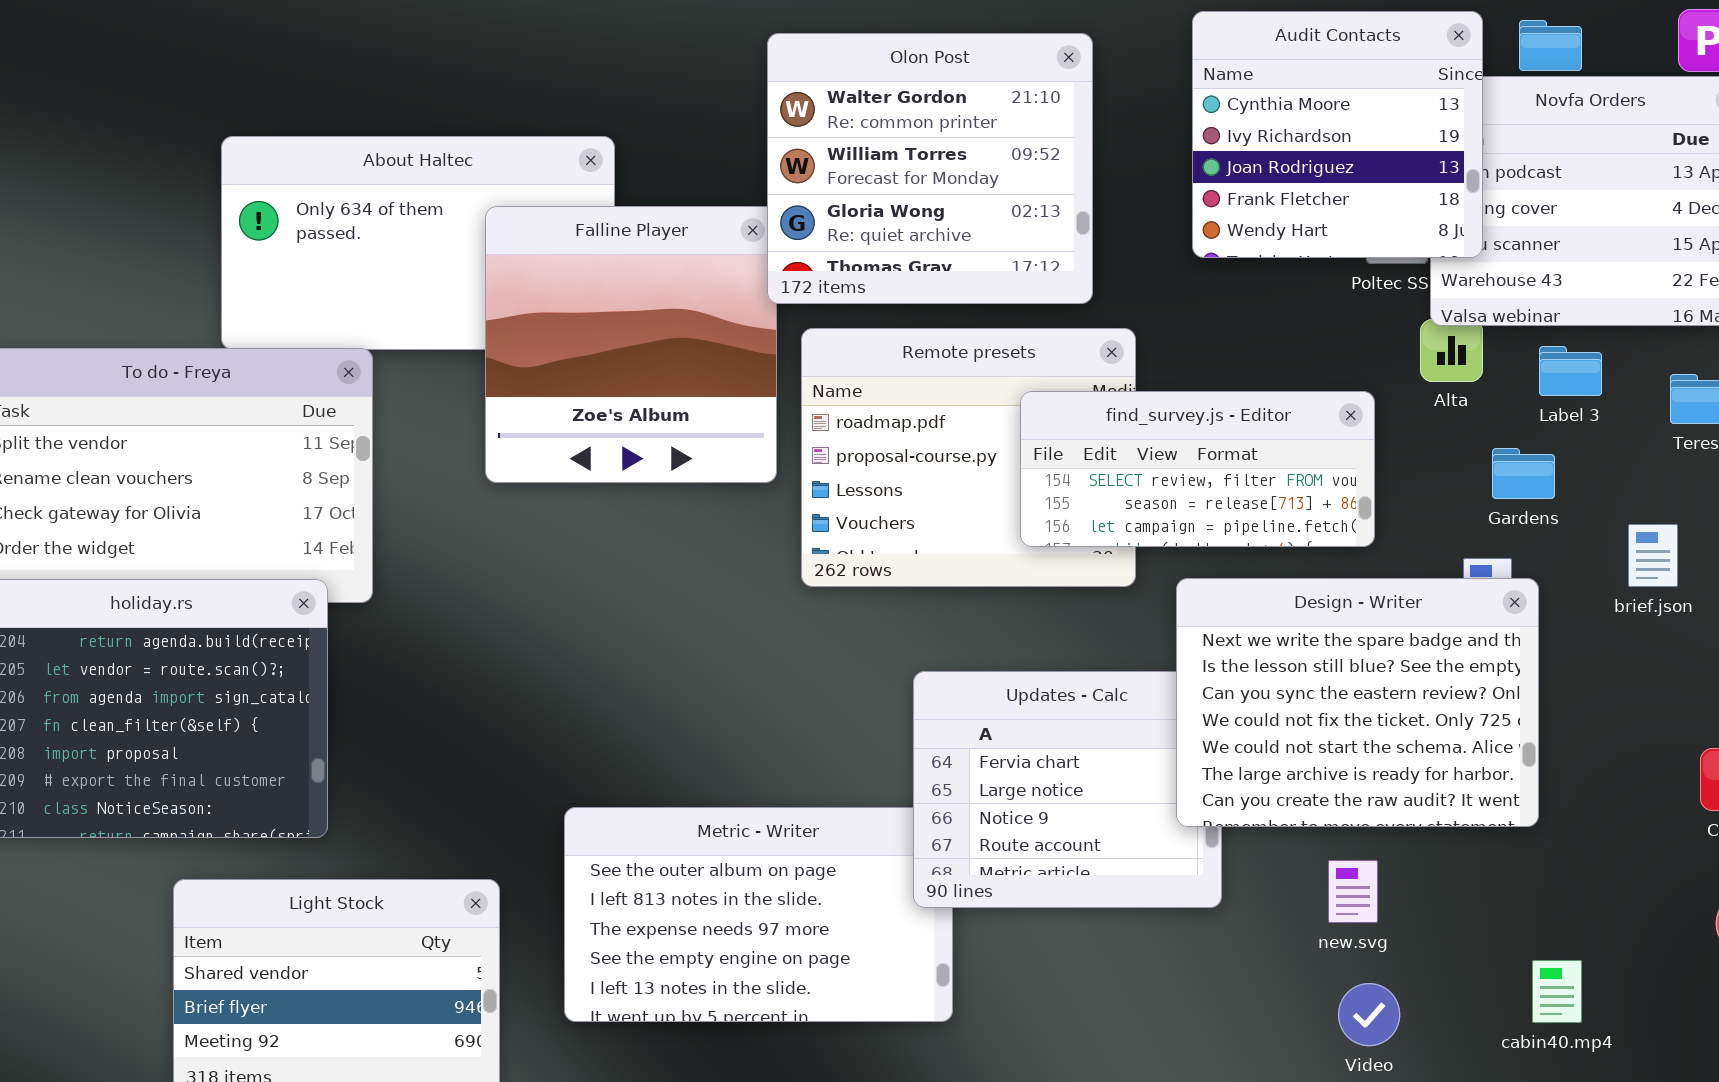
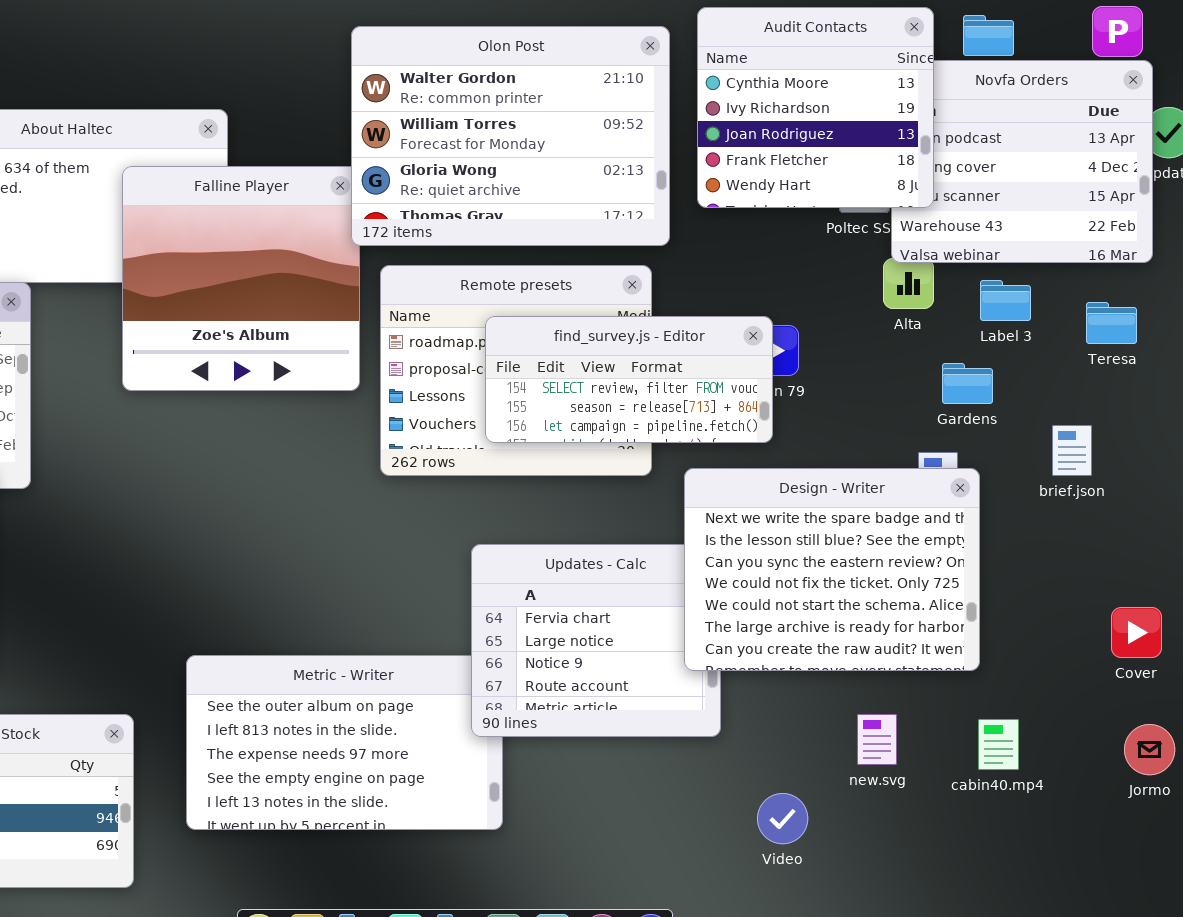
Olon Post: [767,33,1093,304] -> [351,26,670,246], resized
find_survey.js - Editor: [1020,391,1375,547] -> [485,316,773,443], moved
new.svg: [1328,860,1378,923] -> [857,714,897,765], moved
cabin40.mp4: [1532,960,1582,1023] -> [978,719,1019,770], moved
Video: [1338,983,1400,1046] -> [757,793,808,844], moved

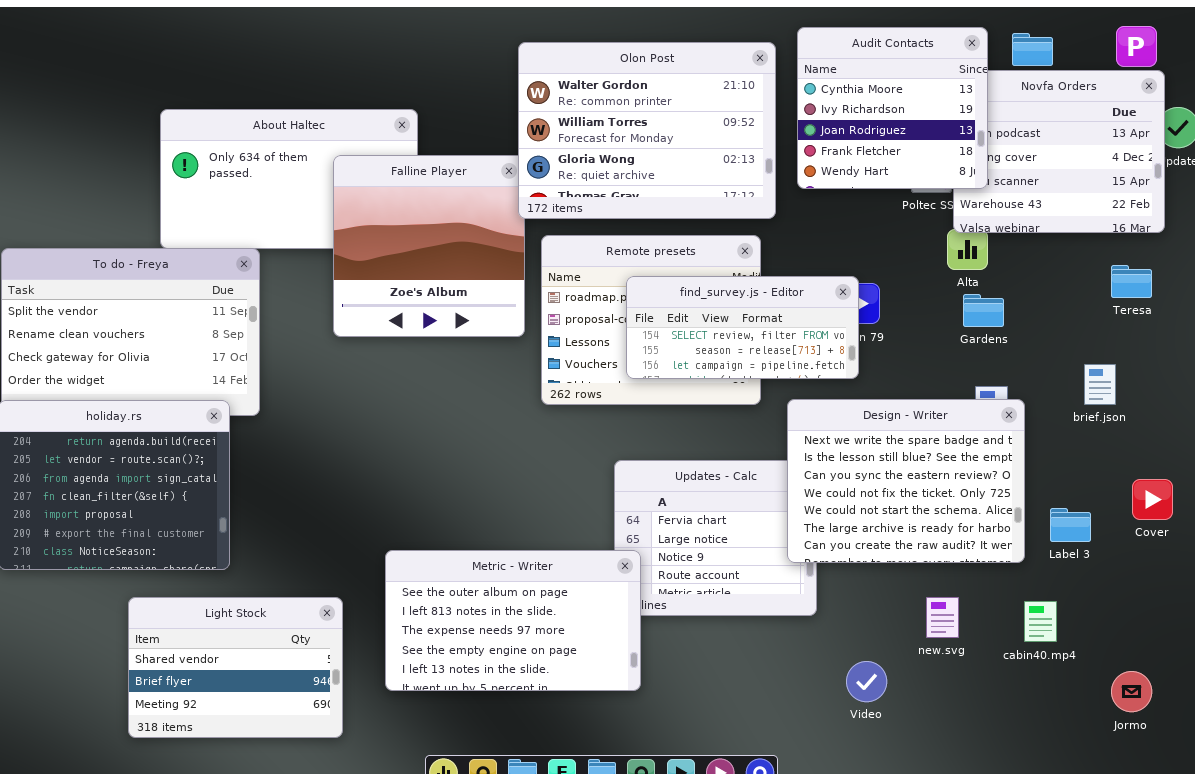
Label 3: [980,280,1031,321] -> [1050,508,1091,542], moved
Gardens: [942,363,993,404] -> [963,294,1004,327], moved
Cover: [1111,607,1162,658] -> [1132,479,1173,520], moved
Metric - Writer: [186,655,503,830] -> [385,550,641,691], raised
Jormo: [1124,724,1175,775] -> [1111,671,1152,712], moved

